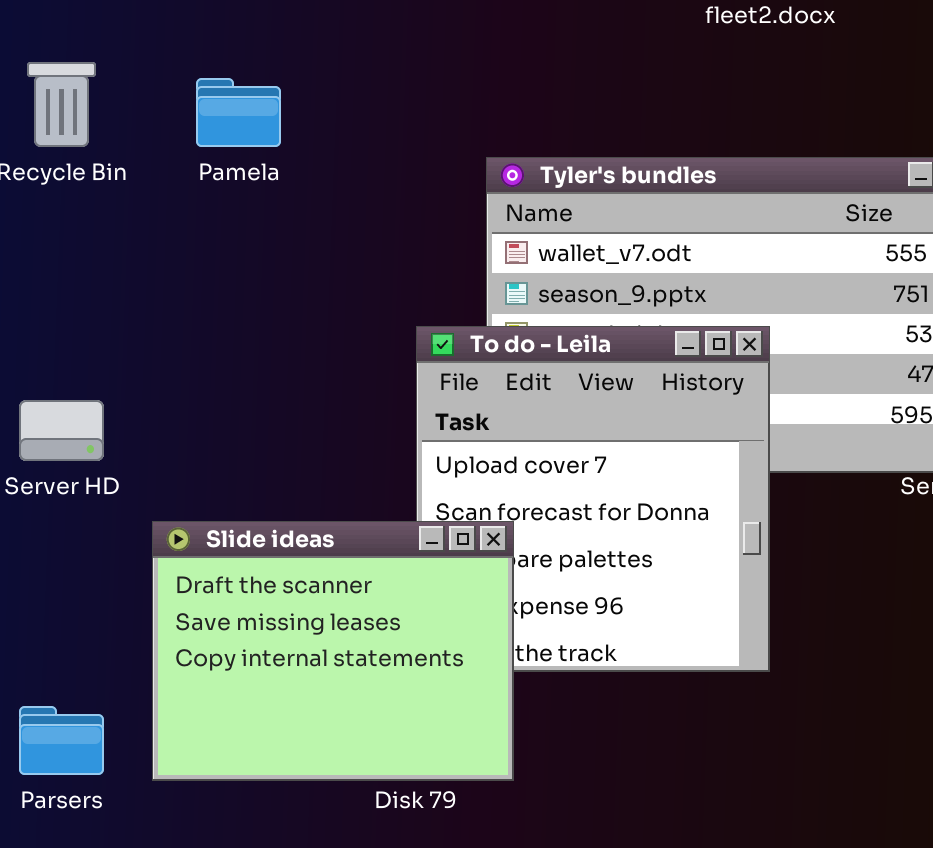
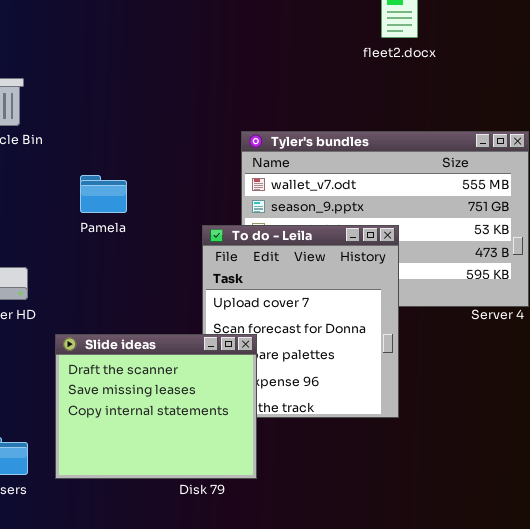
Pamela: [196,78,281,147] -> [80,175,127,213], moved

